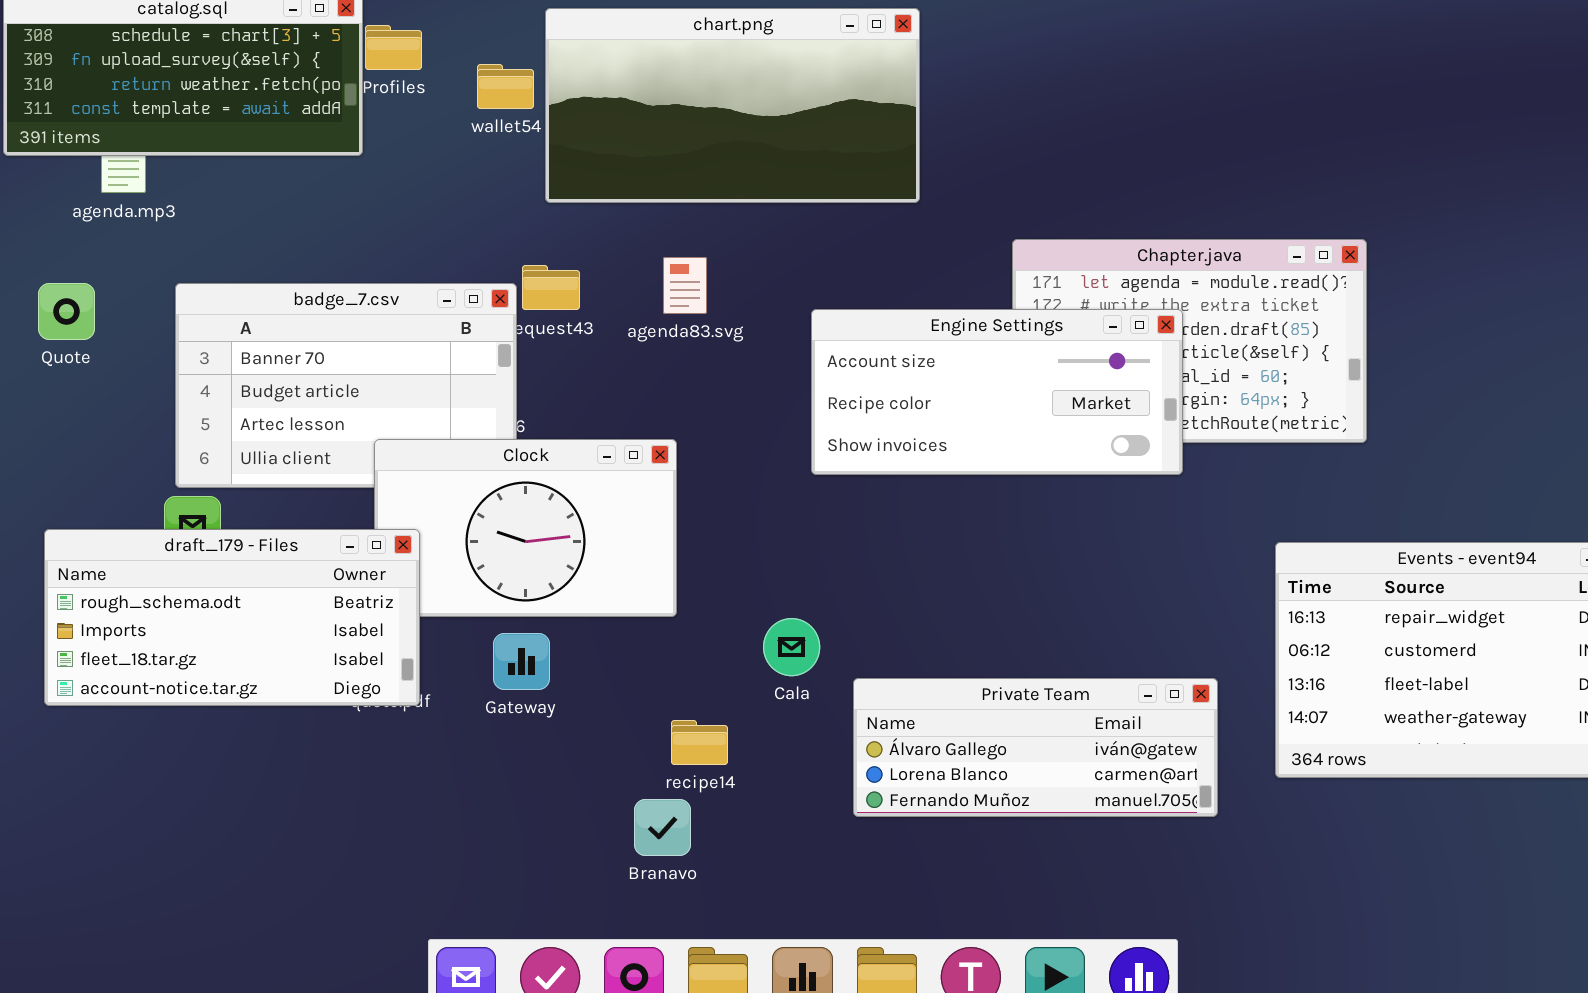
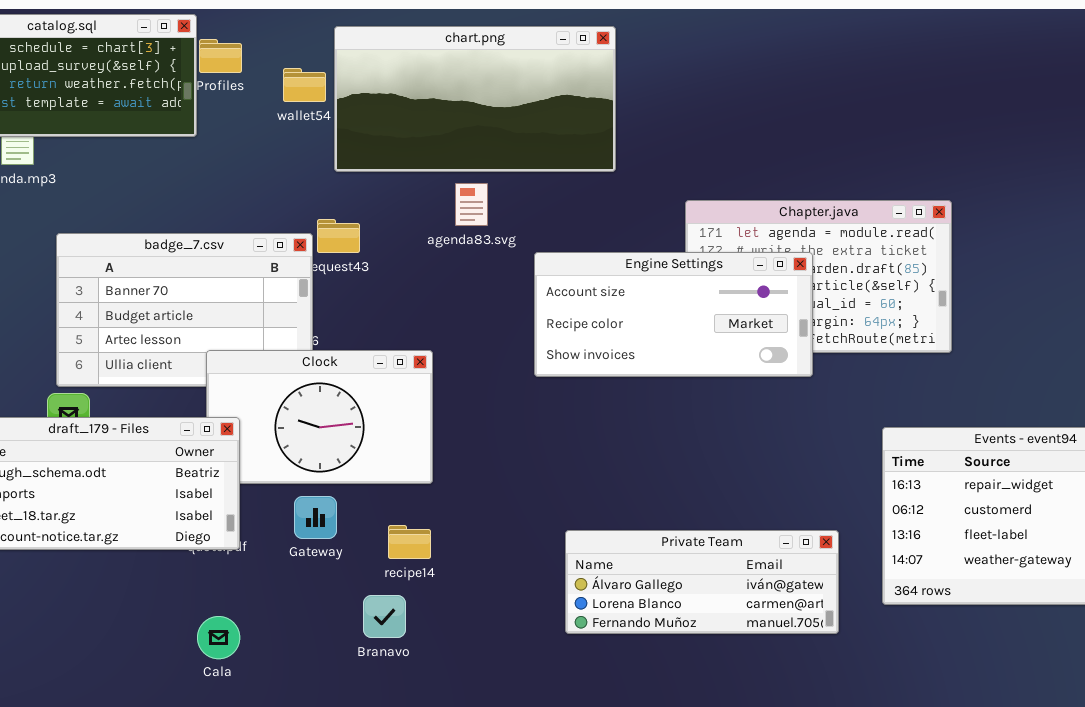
agenda83.svg: [663,257,707,314] -> [455,183,488,226], moved
Cala: [763,618,820,676] -> [197,616,240,659], moved
recipe14: [671,720,728,765] -> [388,525,431,559], moved
Branavo: [634,799,691,856] -> [363,595,406,638], moved

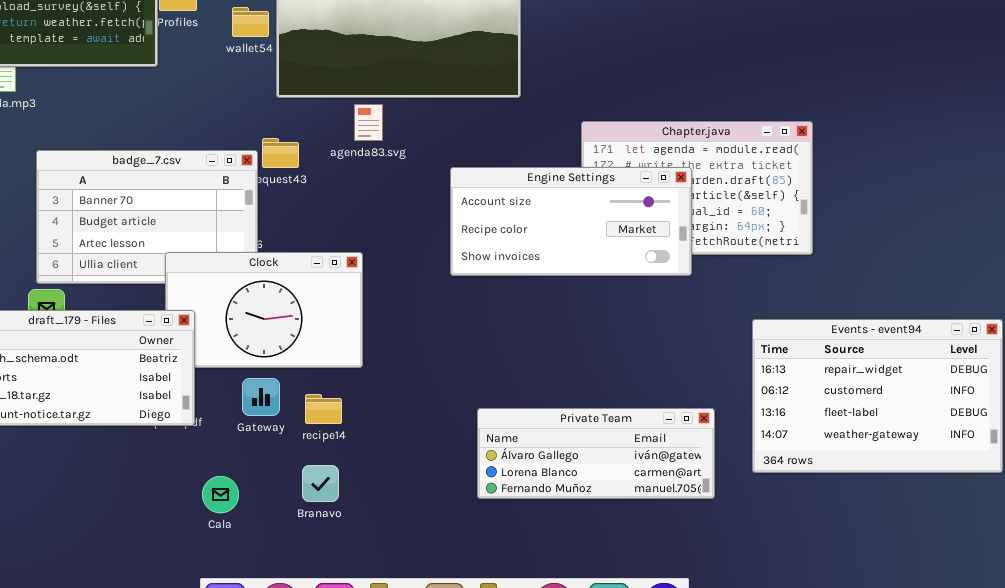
agenda83.svg: [455,183,488,226] -> [354,104,383,141], moved
recipe14: [388,525,431,559] -> [305,394,342,424], moved
Cala: [197,616,240,659] -> [202,476,239,513], moved

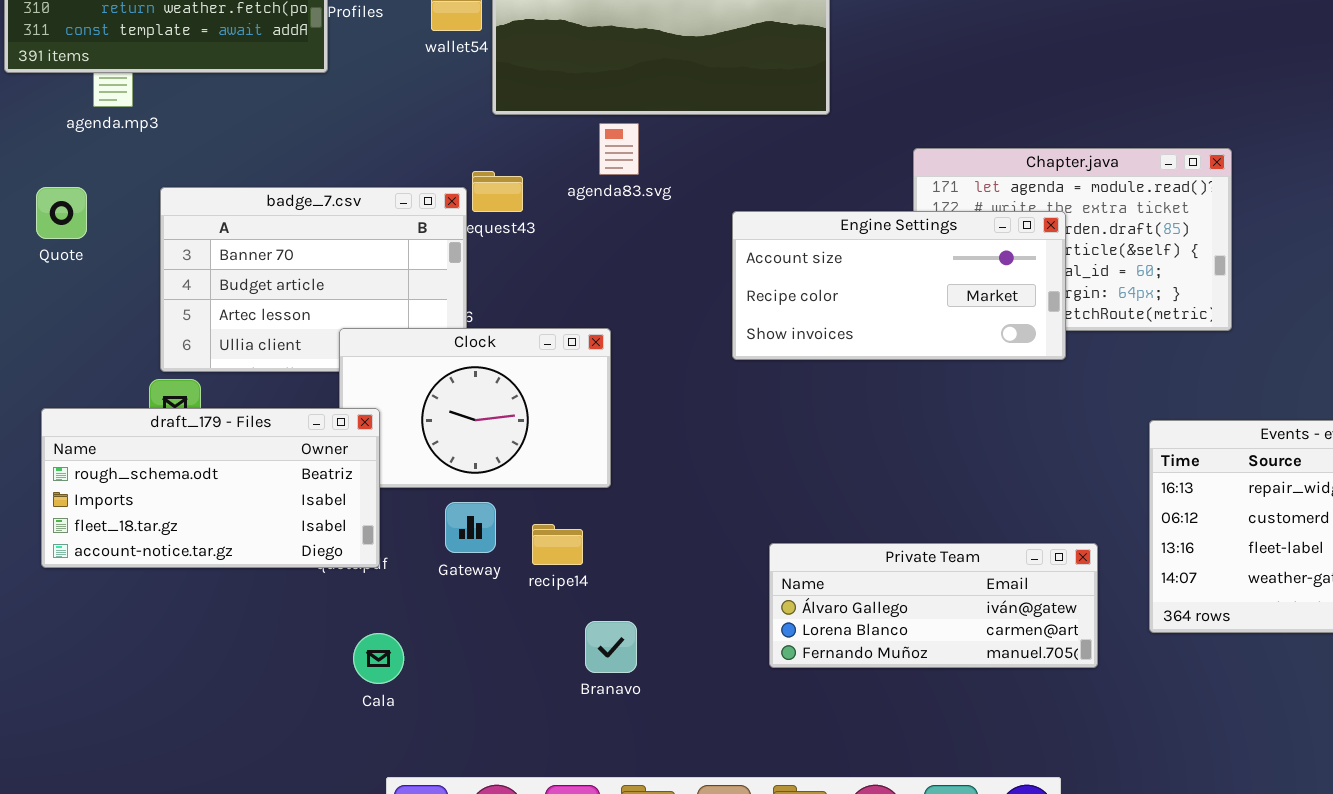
Branavo: [302,465,339,502] -> [585,621,637,673], moved
Cala: [202,476,239,513] -> [353,633,404,684], moved

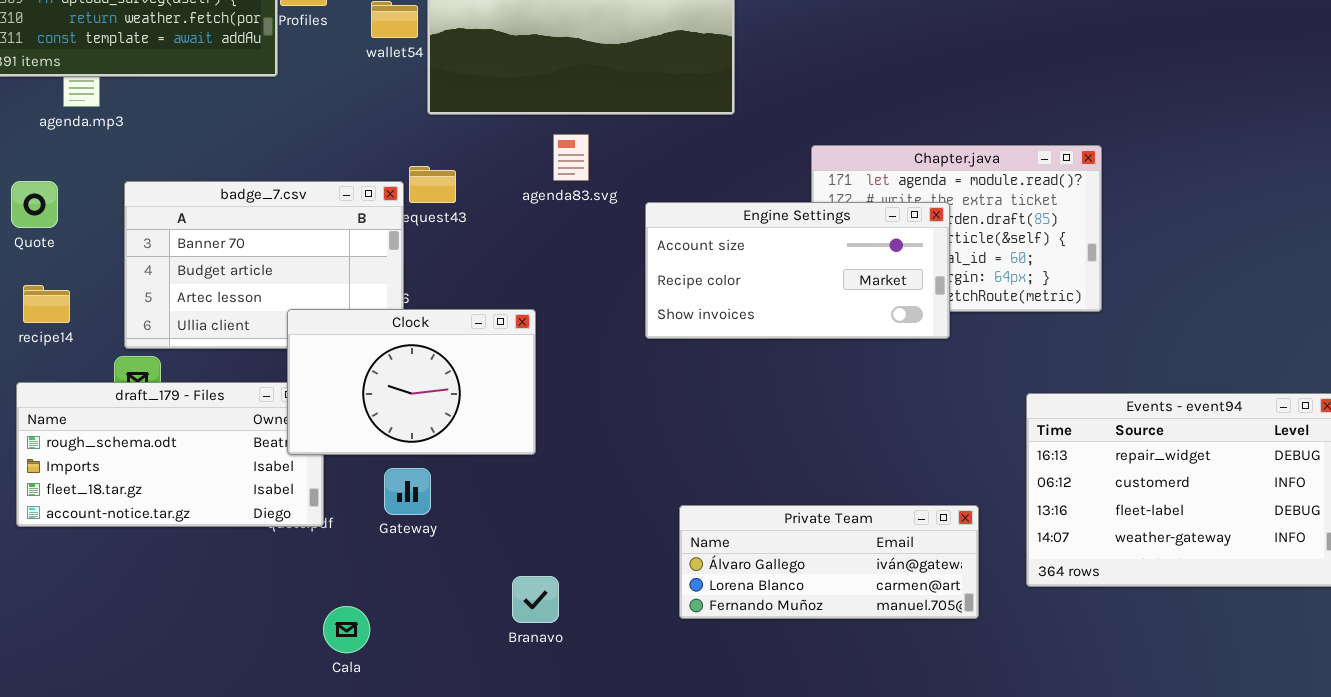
agenda83.svg: [599,123,639,175] -> [553,134,589,181], moved
Clock: [339,328,611,488] -> [287,309,536,455], raised
recipe14: [532,524,583,565] -> [23,285,70,323], moved
Cala: [353,633,404,684] -> [323,606,370,653], moved

